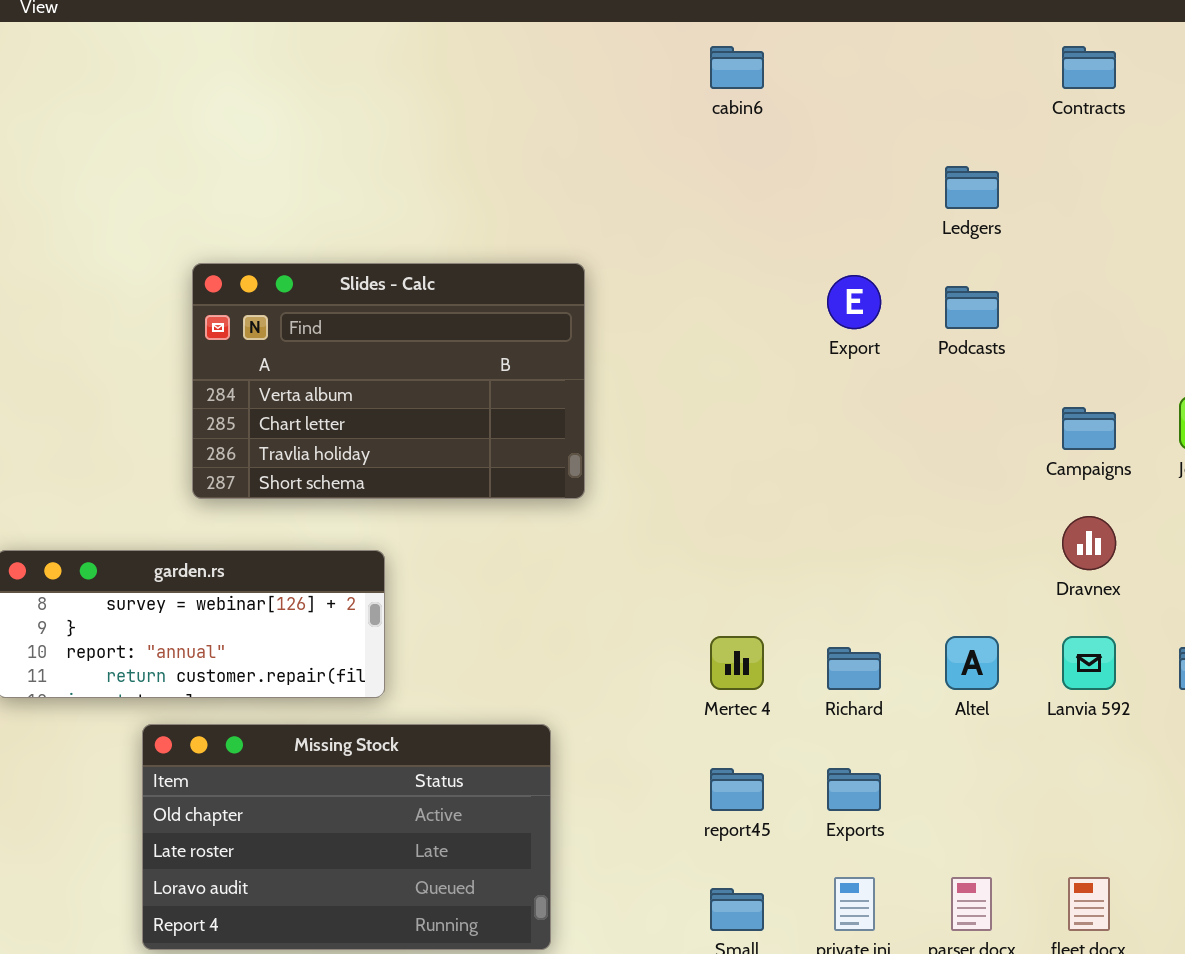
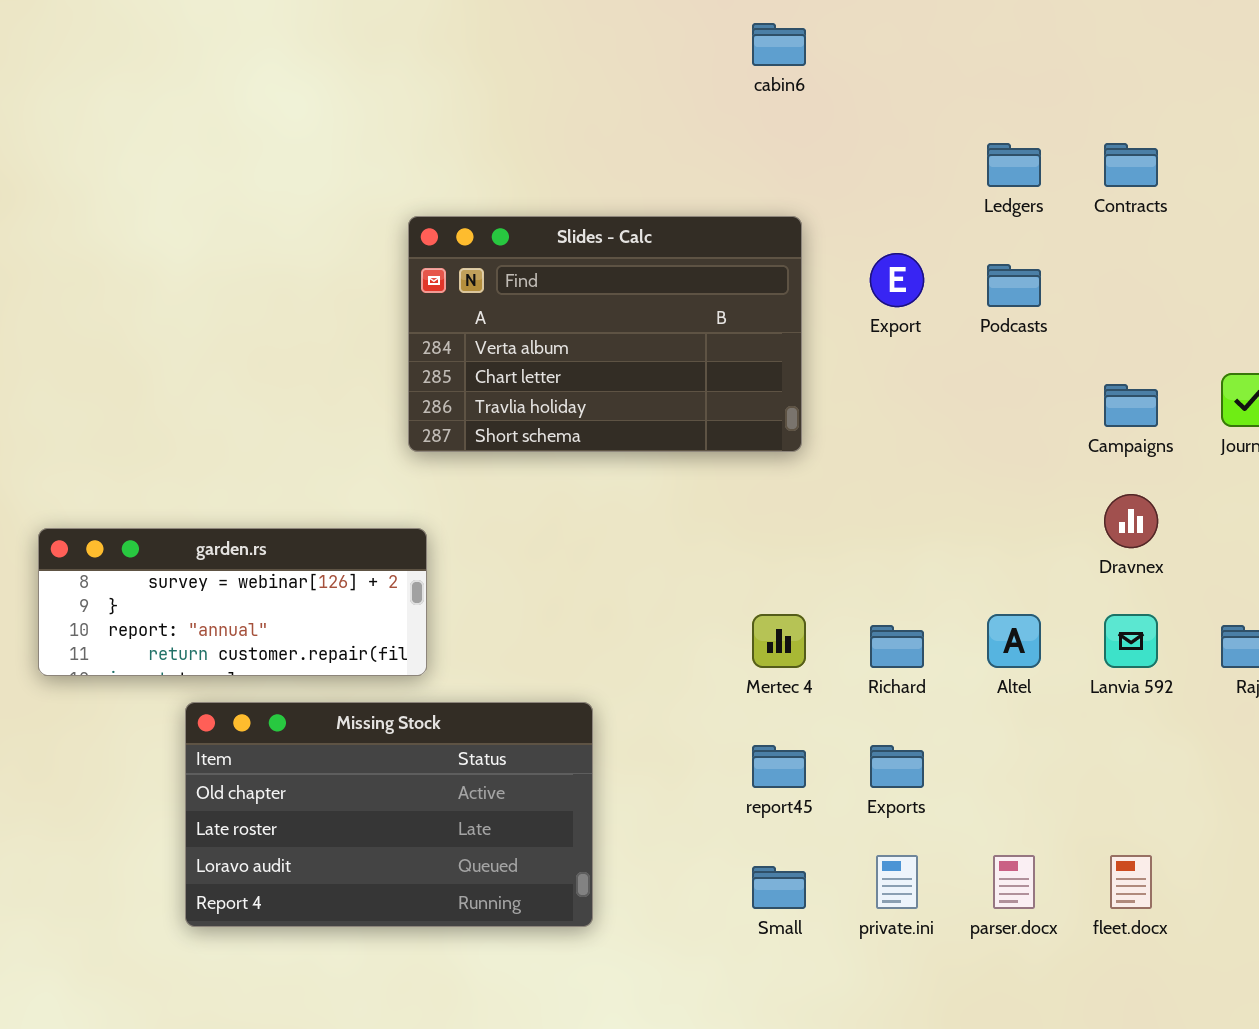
Contracts: [1062,46,1116,89] -> [1104,143,1158,187], moved
Slides - Calc: [192,263,585,499] -> [408,216,802,452], moved

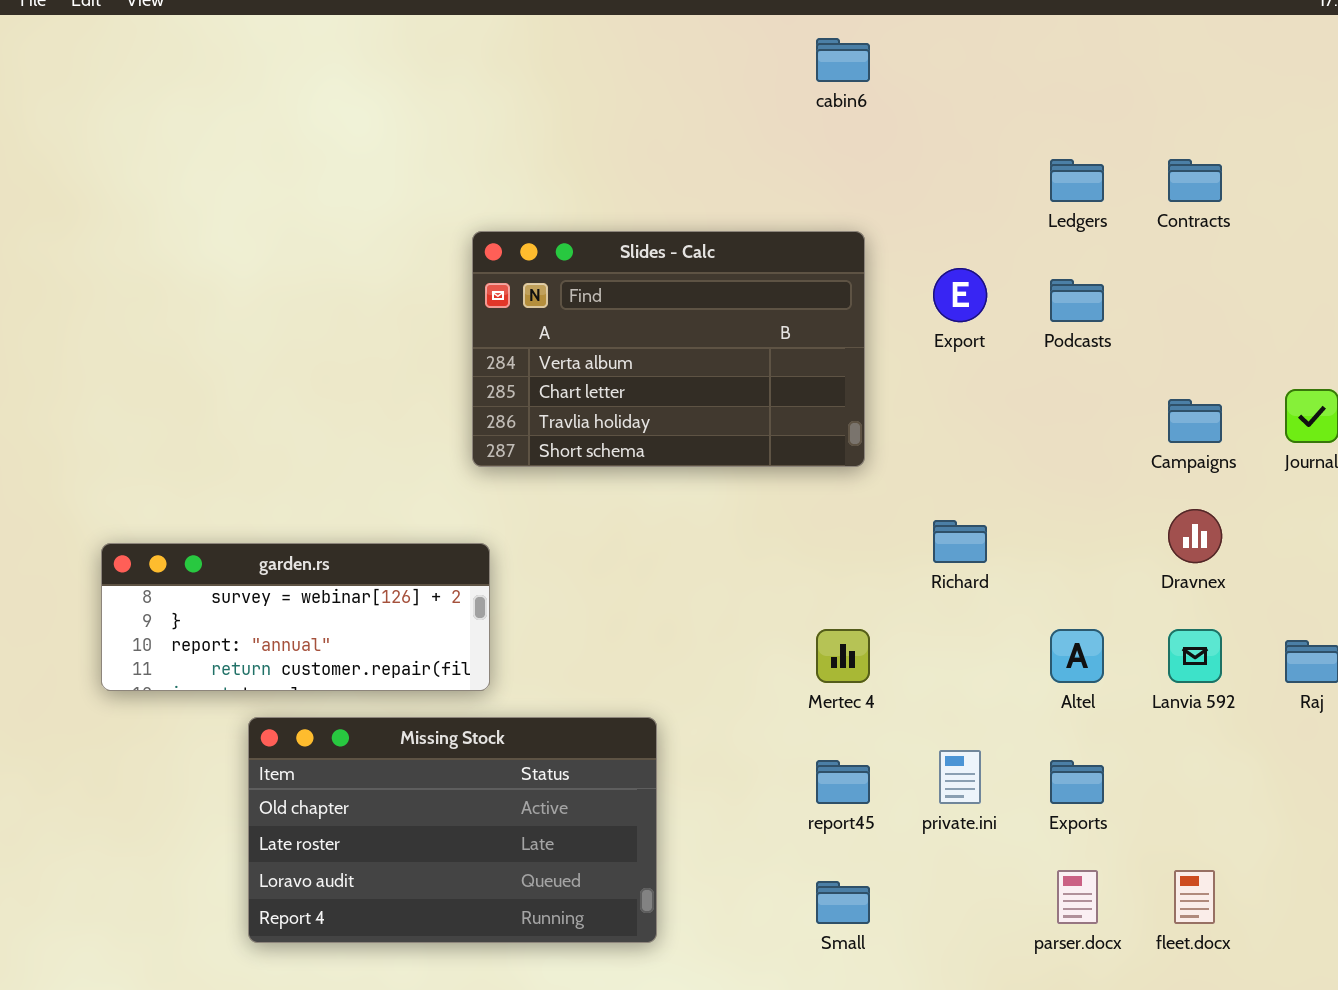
Richard: [870,625,924,668] -> [933,520,987,563], moved
Exports: [870,745,924,788] -> [1050,760,1104,804], moved
private.ini: [876,855,918,909] -> [939,750,981,804], moved

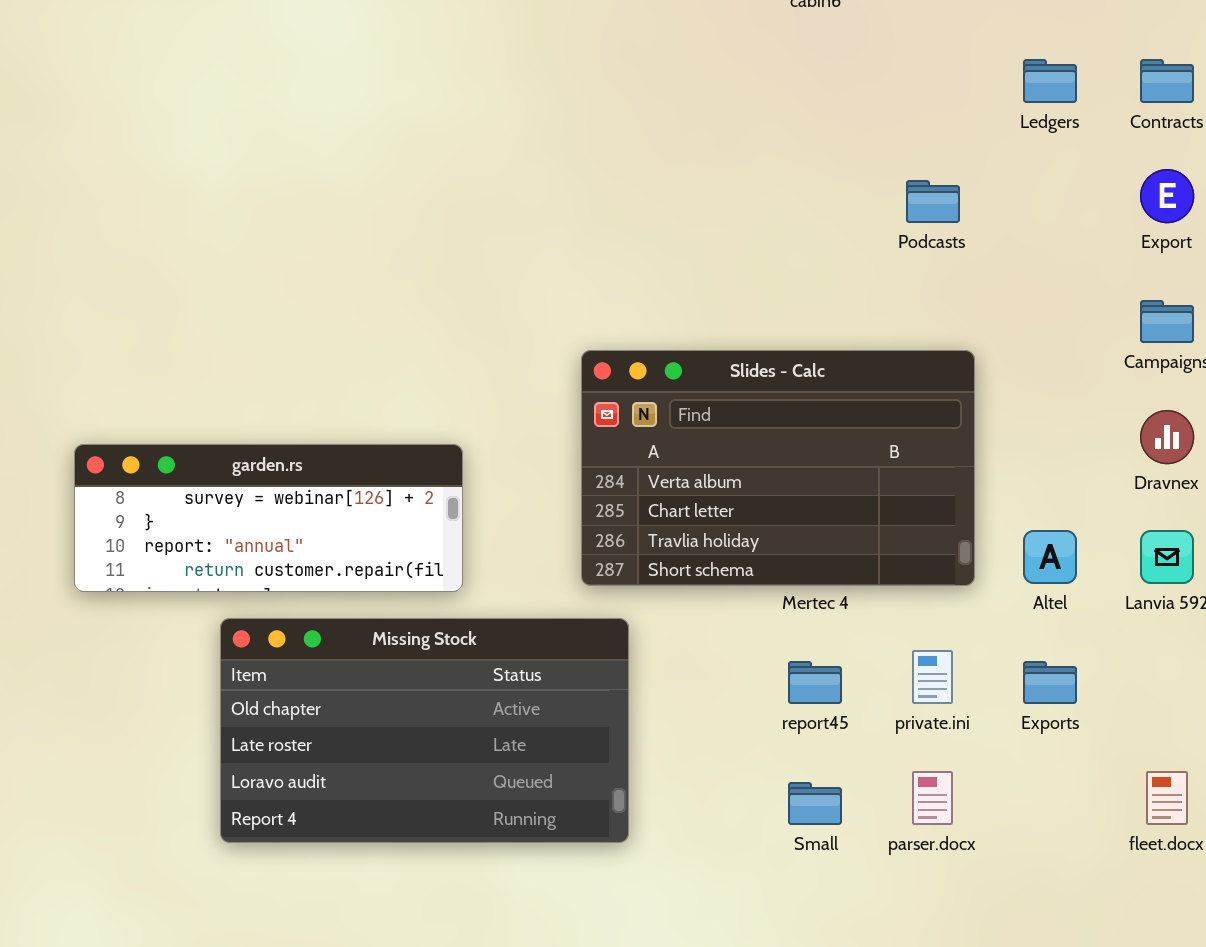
Slides - Calc: [472,231,865,467] -> [581,350,975,586], moved
Export: [933,268,987,322] -> [1140,169,1194,223], moved
Podcasts: [1050,279,1104,322] -> [906,180,960,223], moved
parser.docx: [1057,870,1098,924] -> [912,771,953,825], moved

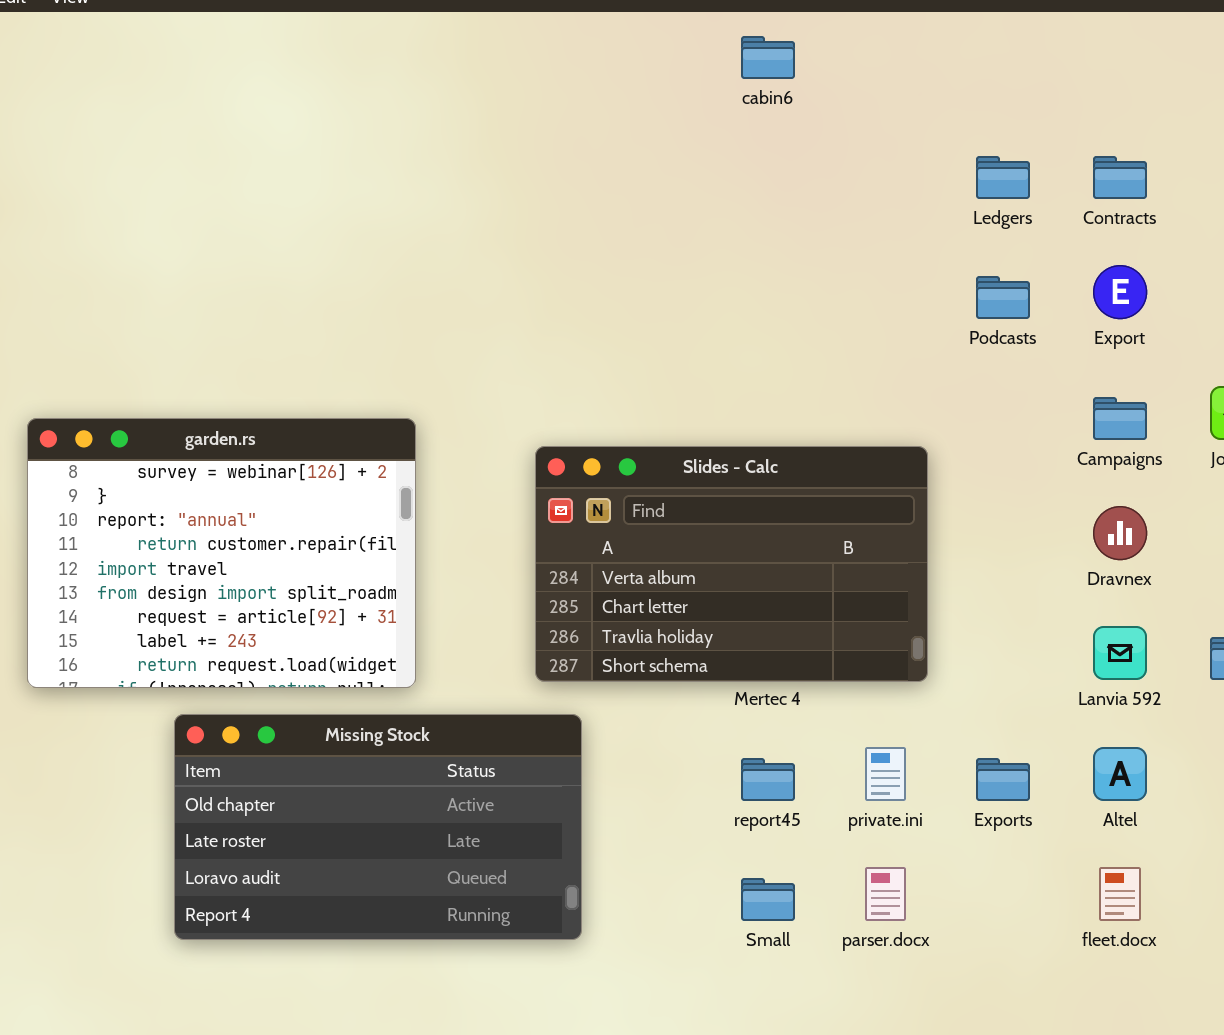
Podcasts: [906,180,960,223] -> [976,276,1030,319], moved
garden.rs: [74,444,463,592] -> [27,418,416,688], resized
Altel: [1023,530,1077,584] -> [1093,747,1147,801], moved

